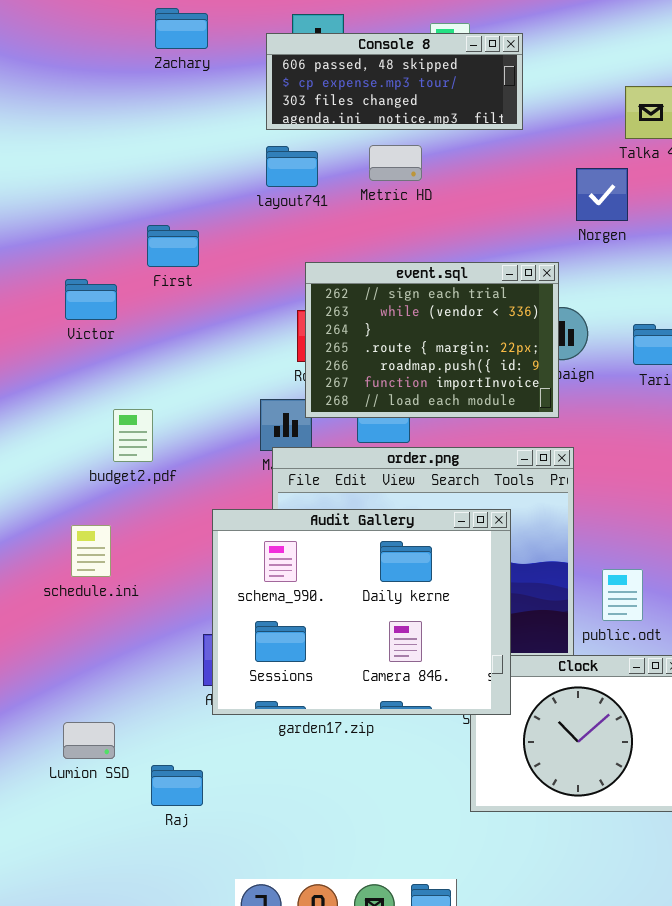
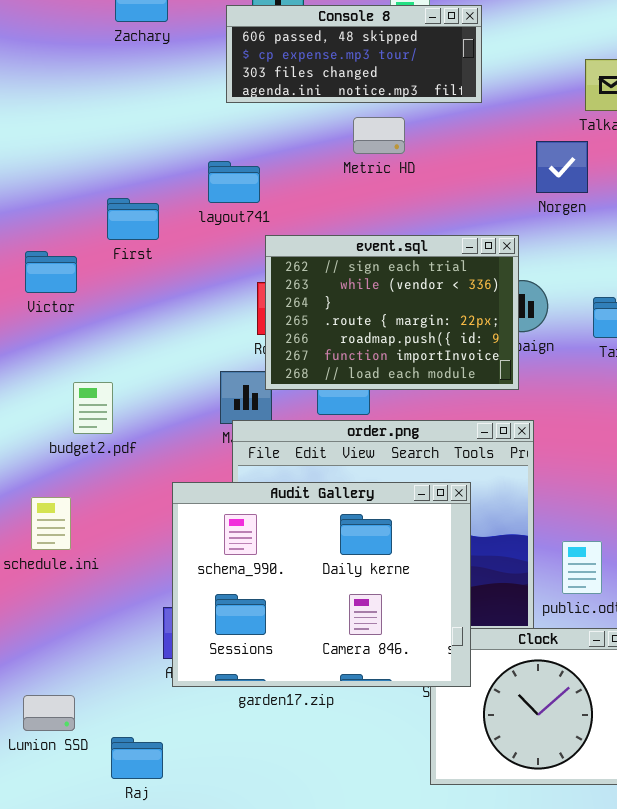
Metric HD: [369,145,422,181] -> [353,117,405,154], moved
layout741: [266,146,318,187] -> [208,161,260,203], moved

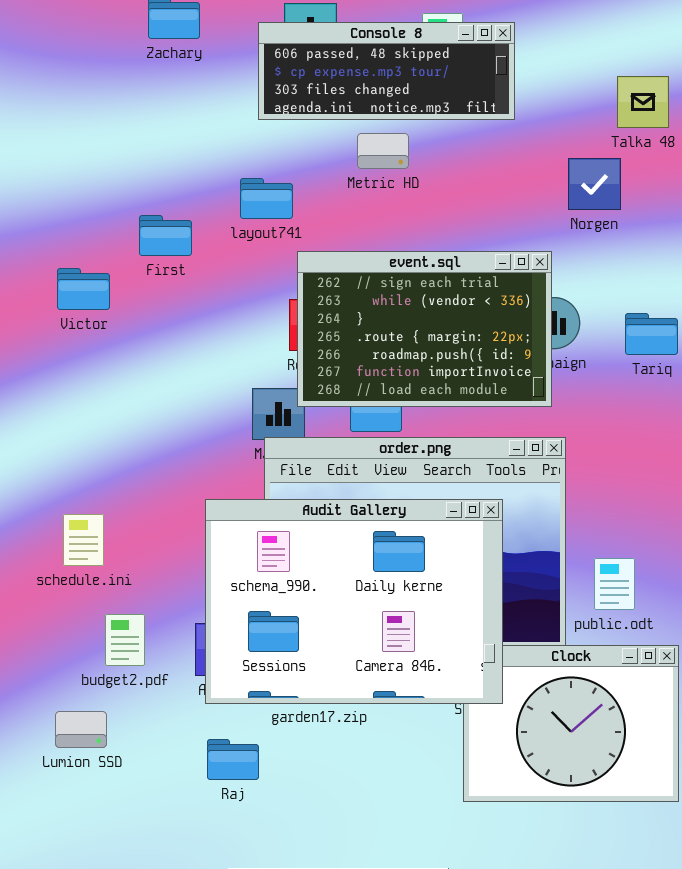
Metric HD: [353,117,405,154] -> [357,133,409,169], moved
budget2.pdf: [73,382,113,434] -> [105,614,145,666], moved
Raj: [111,737,163,779] -> [207,739,259,780], moved

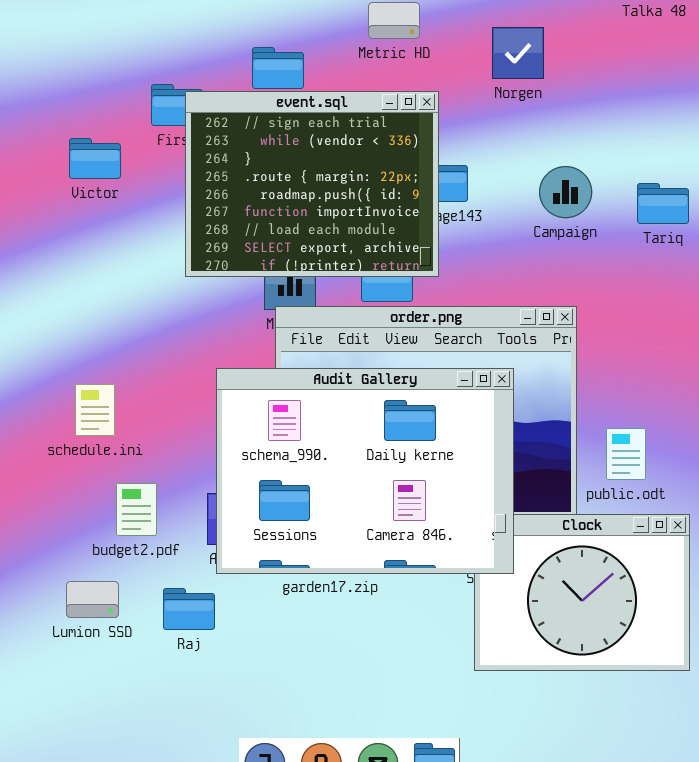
Norgen: [568,158,621,210] -> [492,27,544,79], moved
event.sql: [297,251,552,407] -> [185,91,439,277], moved, resized
Raj: [207,739,259,780] -> [163,588,215,630], moved

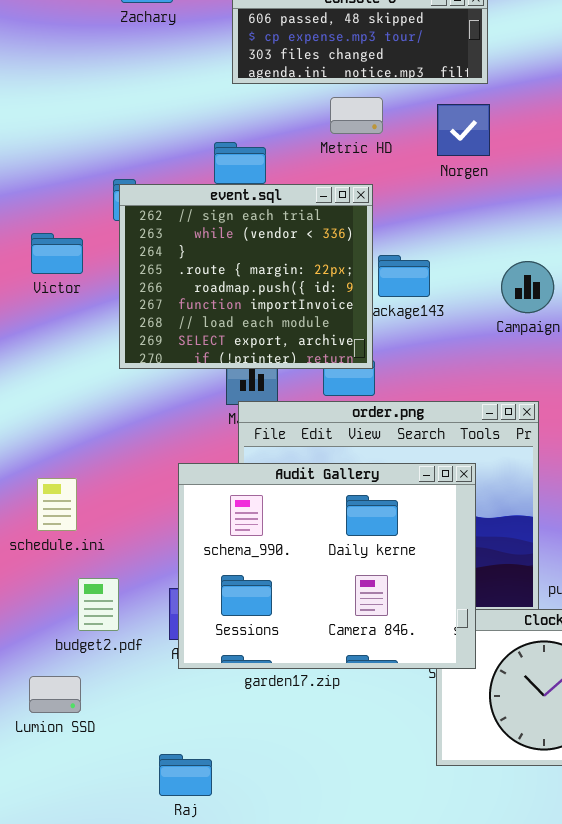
Norgen: [492,27,544,79] -> [437,104,490,156], moved
event.sql: [185,91,439,277] -> [119,184,373,369], moved
Raj: [163,588,215,630] -> [159,754,212,796], moved

